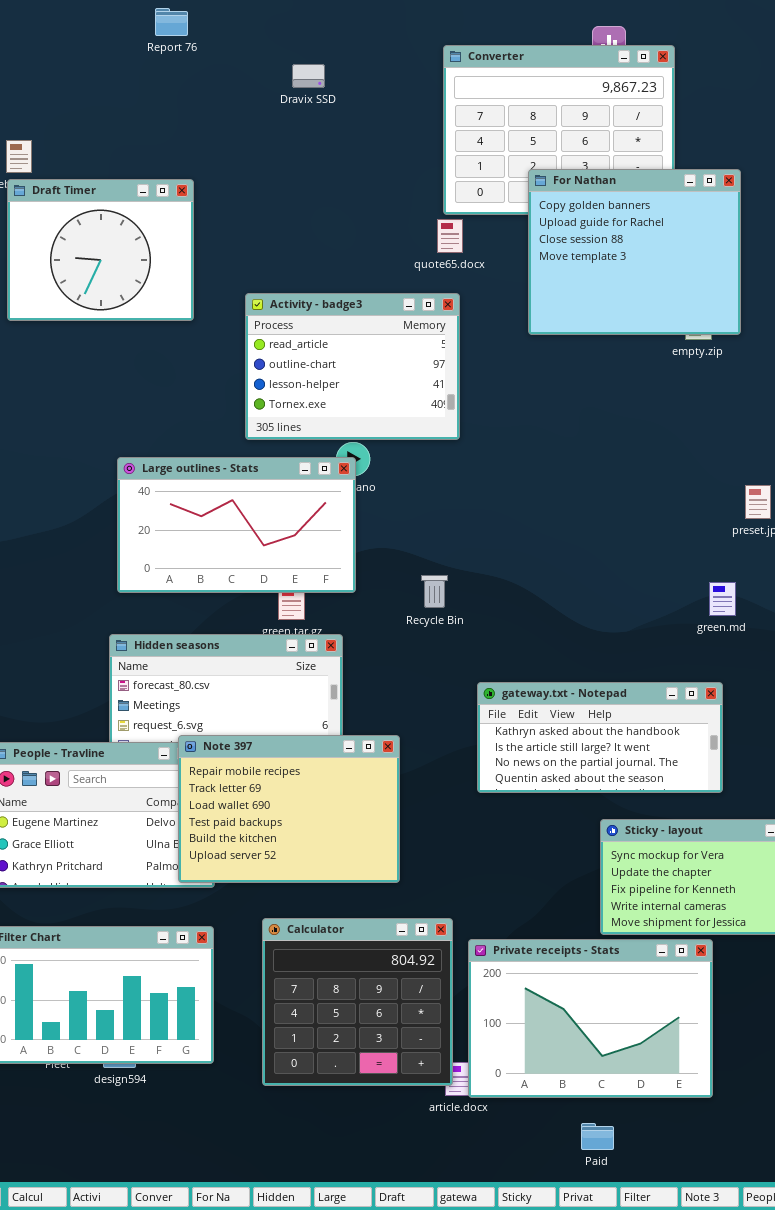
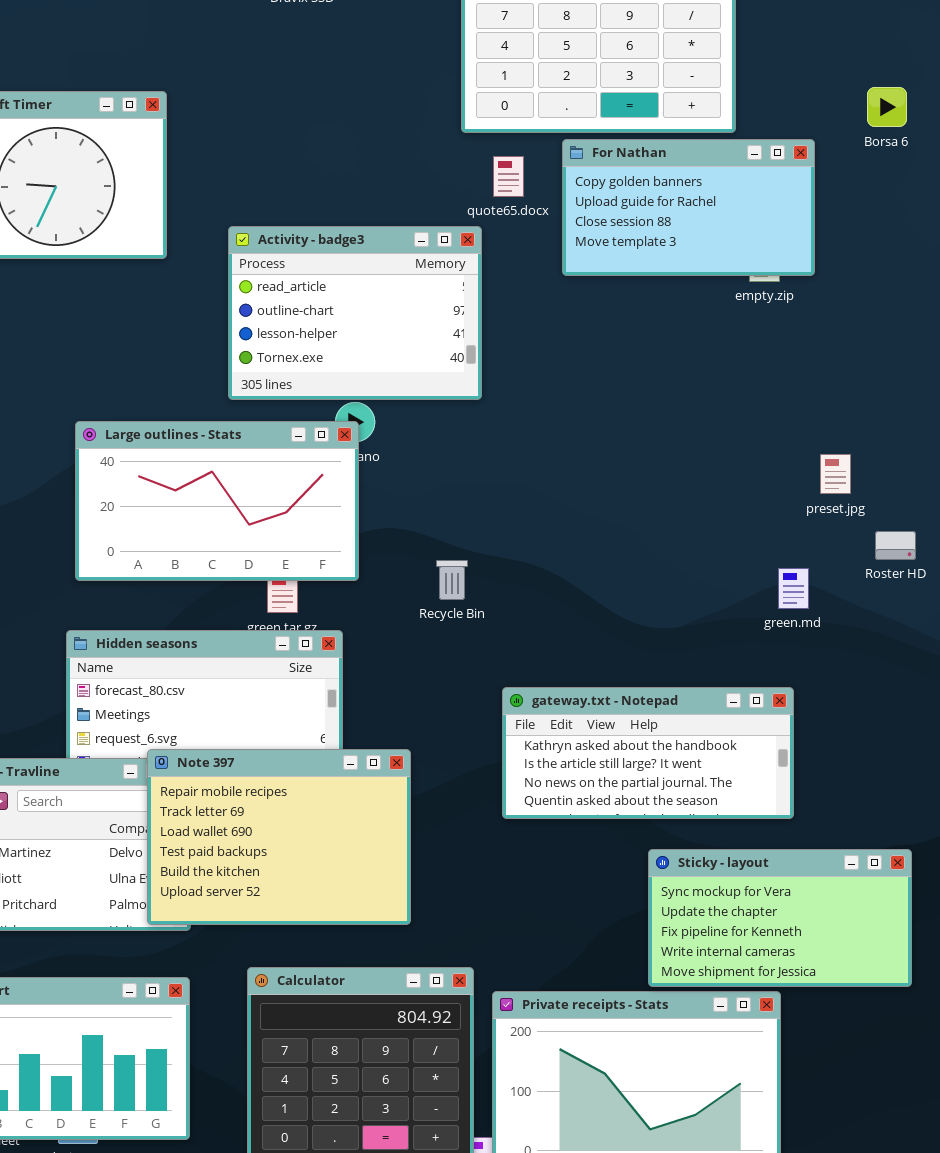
For Nathan: [528,169,741,335] -> [562,139,815,276], resized
quote65.docx: [437,219,463,253] -> [493,156,524,197], moved

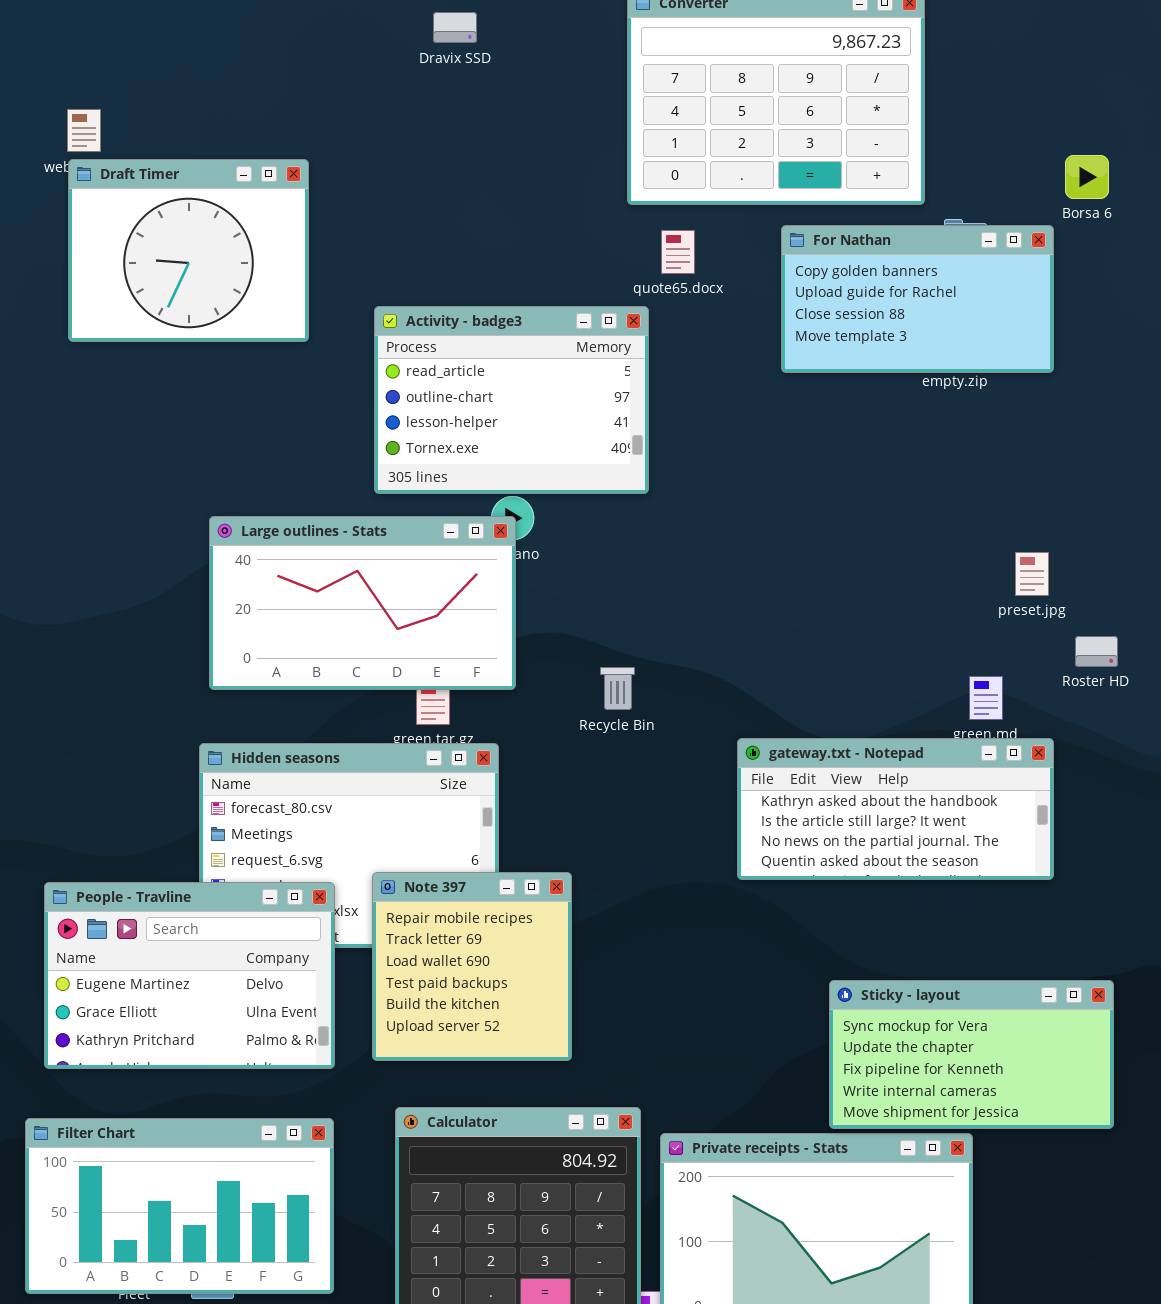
For Nathan: [562,139,815,276] -> [781,225,1054,373], moved
gateway.txt - Notepad: [502,687,794,819] -> [737,738,1054,880], moved
Note 397: [147,749,411,925] -> [372,872,572,1061], resized

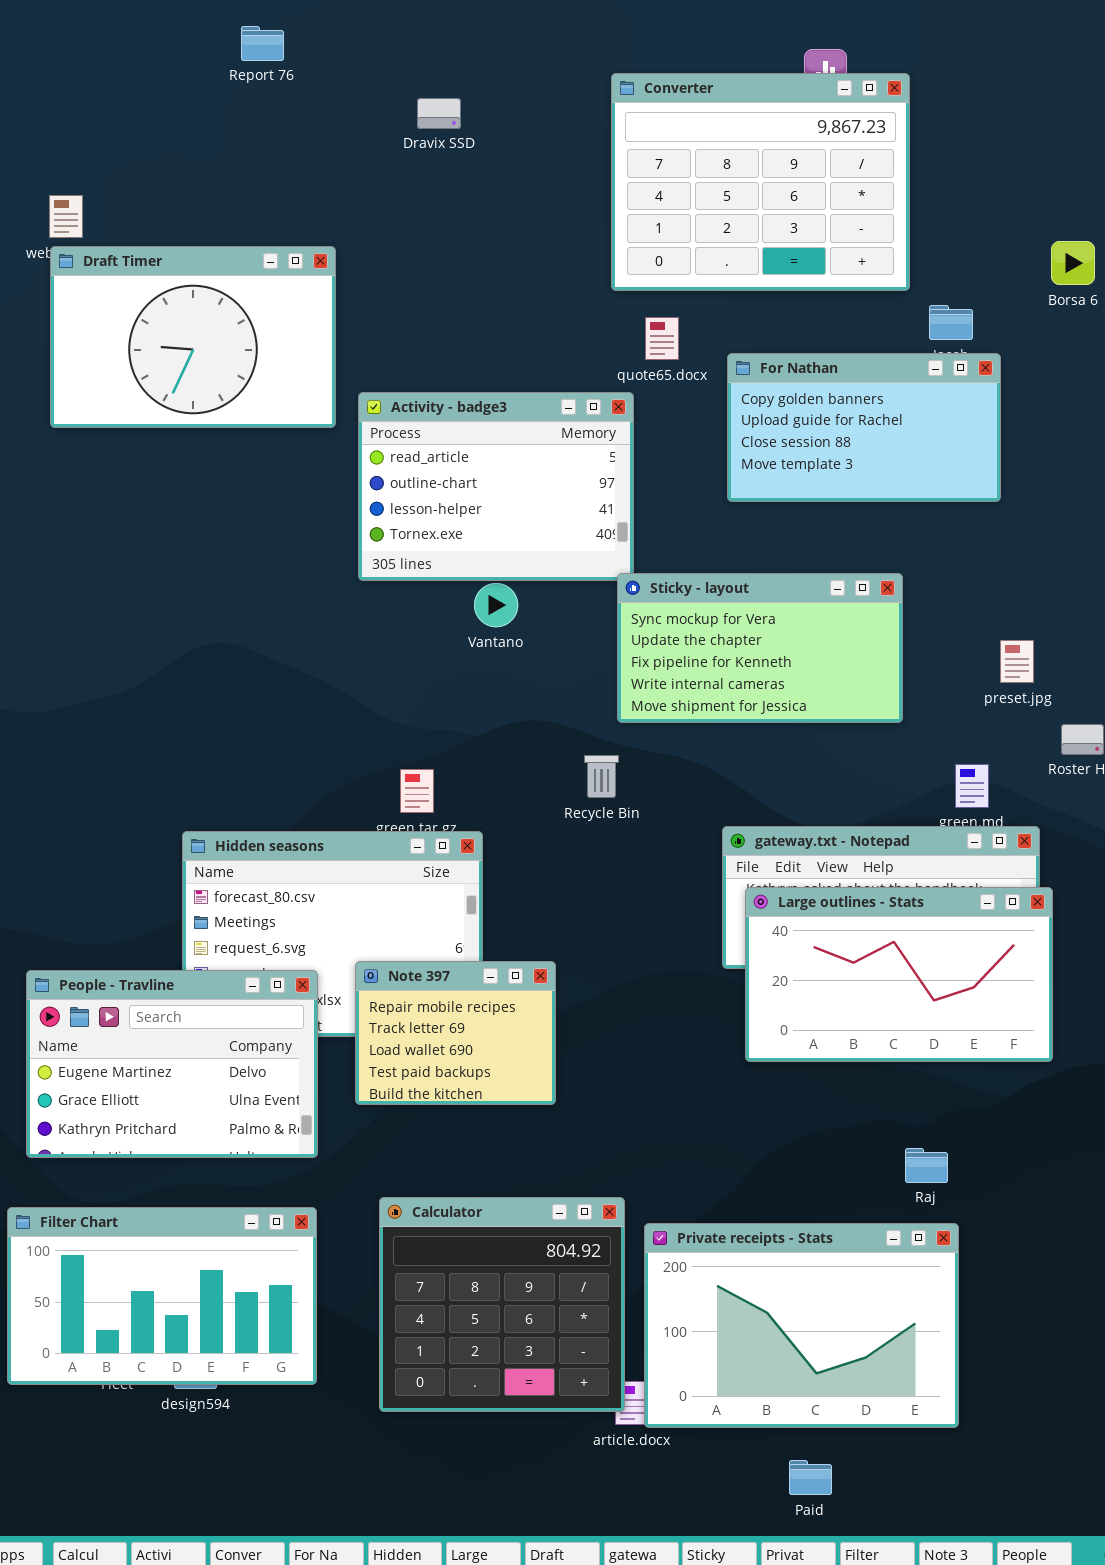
Draft Timer: [68,159,309,342] -> [50,246,336,428], resized
For Nathan: [781,225,1054,373] -> [727,353,1001,502], moved
Large outlines - Stats: [209,516,516,690] -> [745,887,1053,1062], moved
Note 397: [372,872,572,1061] -> [355,961,556,1105], resized
Sticky - layout: [829,980,1114,1129] -> [617,573,903,723], moved

